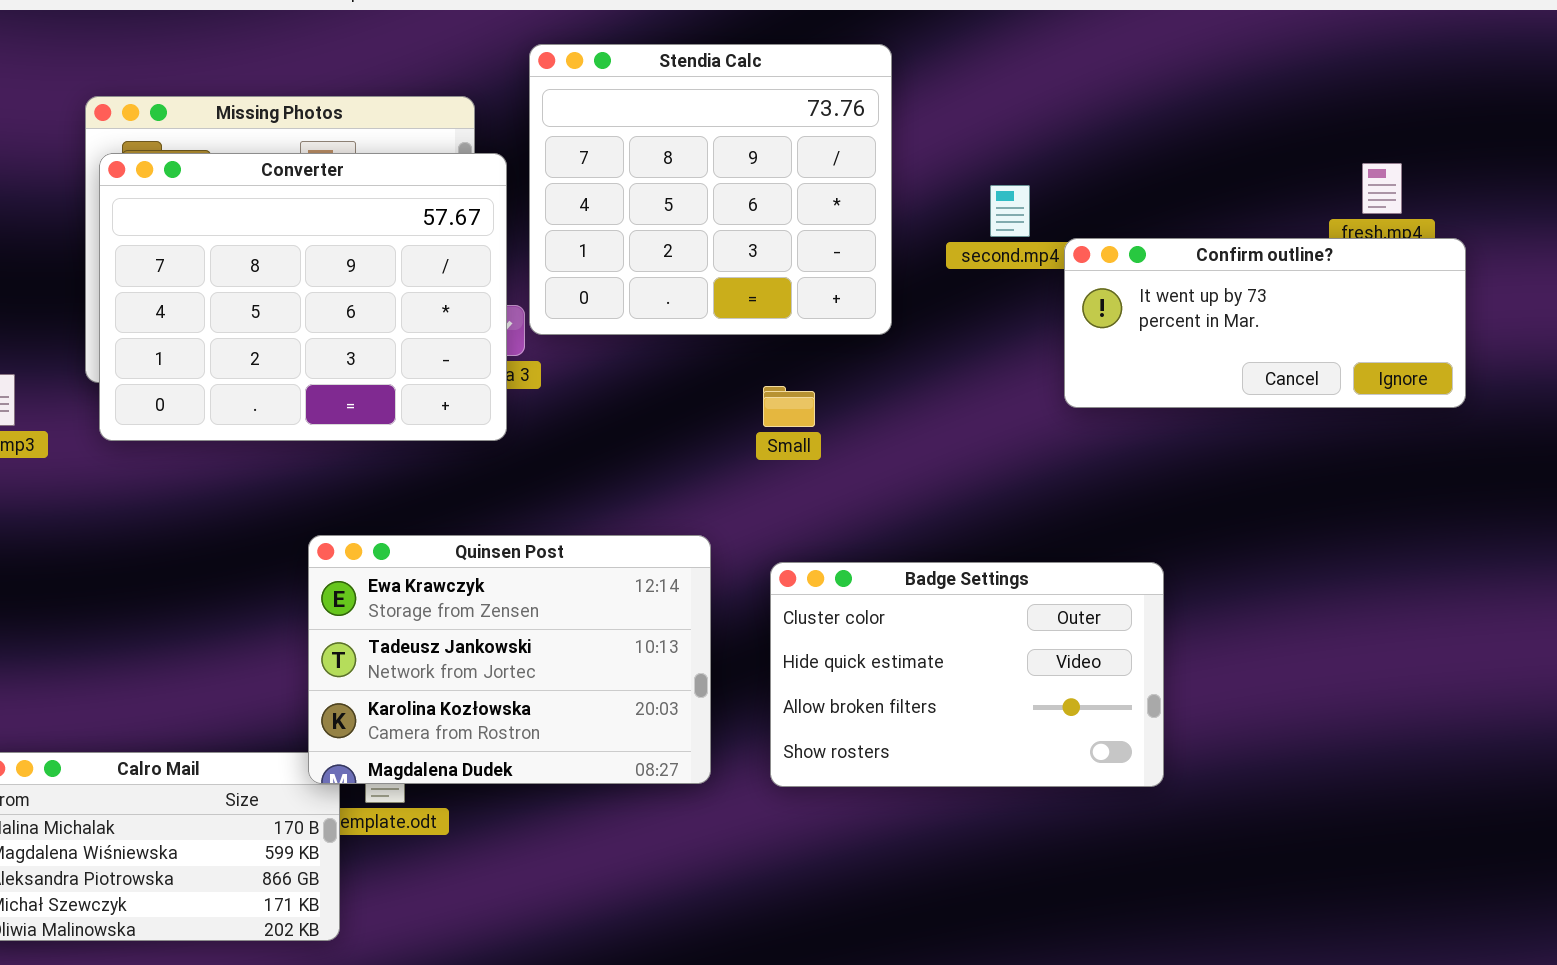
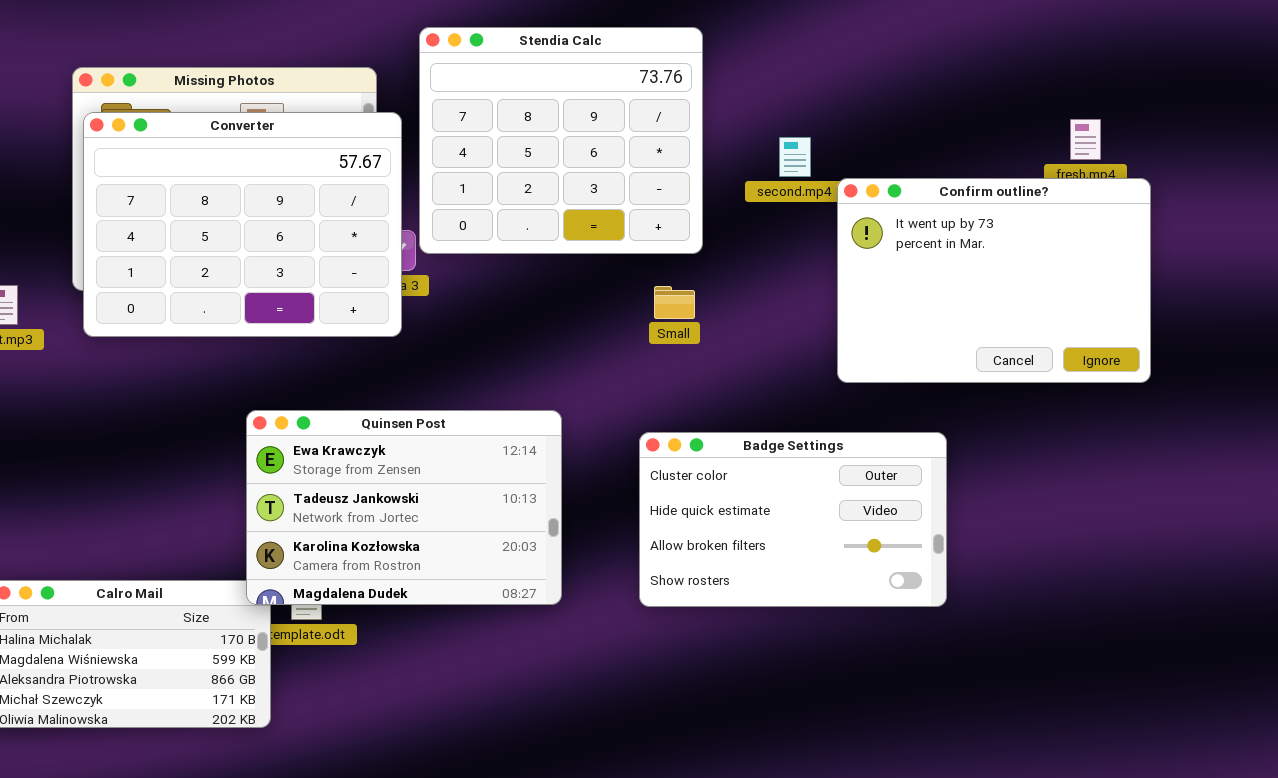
Confirm outline?: [1064,238,1466,408] -> [837,178,1151,383], resized
Small: [763,386,815,427] -> [654,286,695,319], moved
Badge Settings: [770,562,1164,787] -> [639,432,947,607], moved

